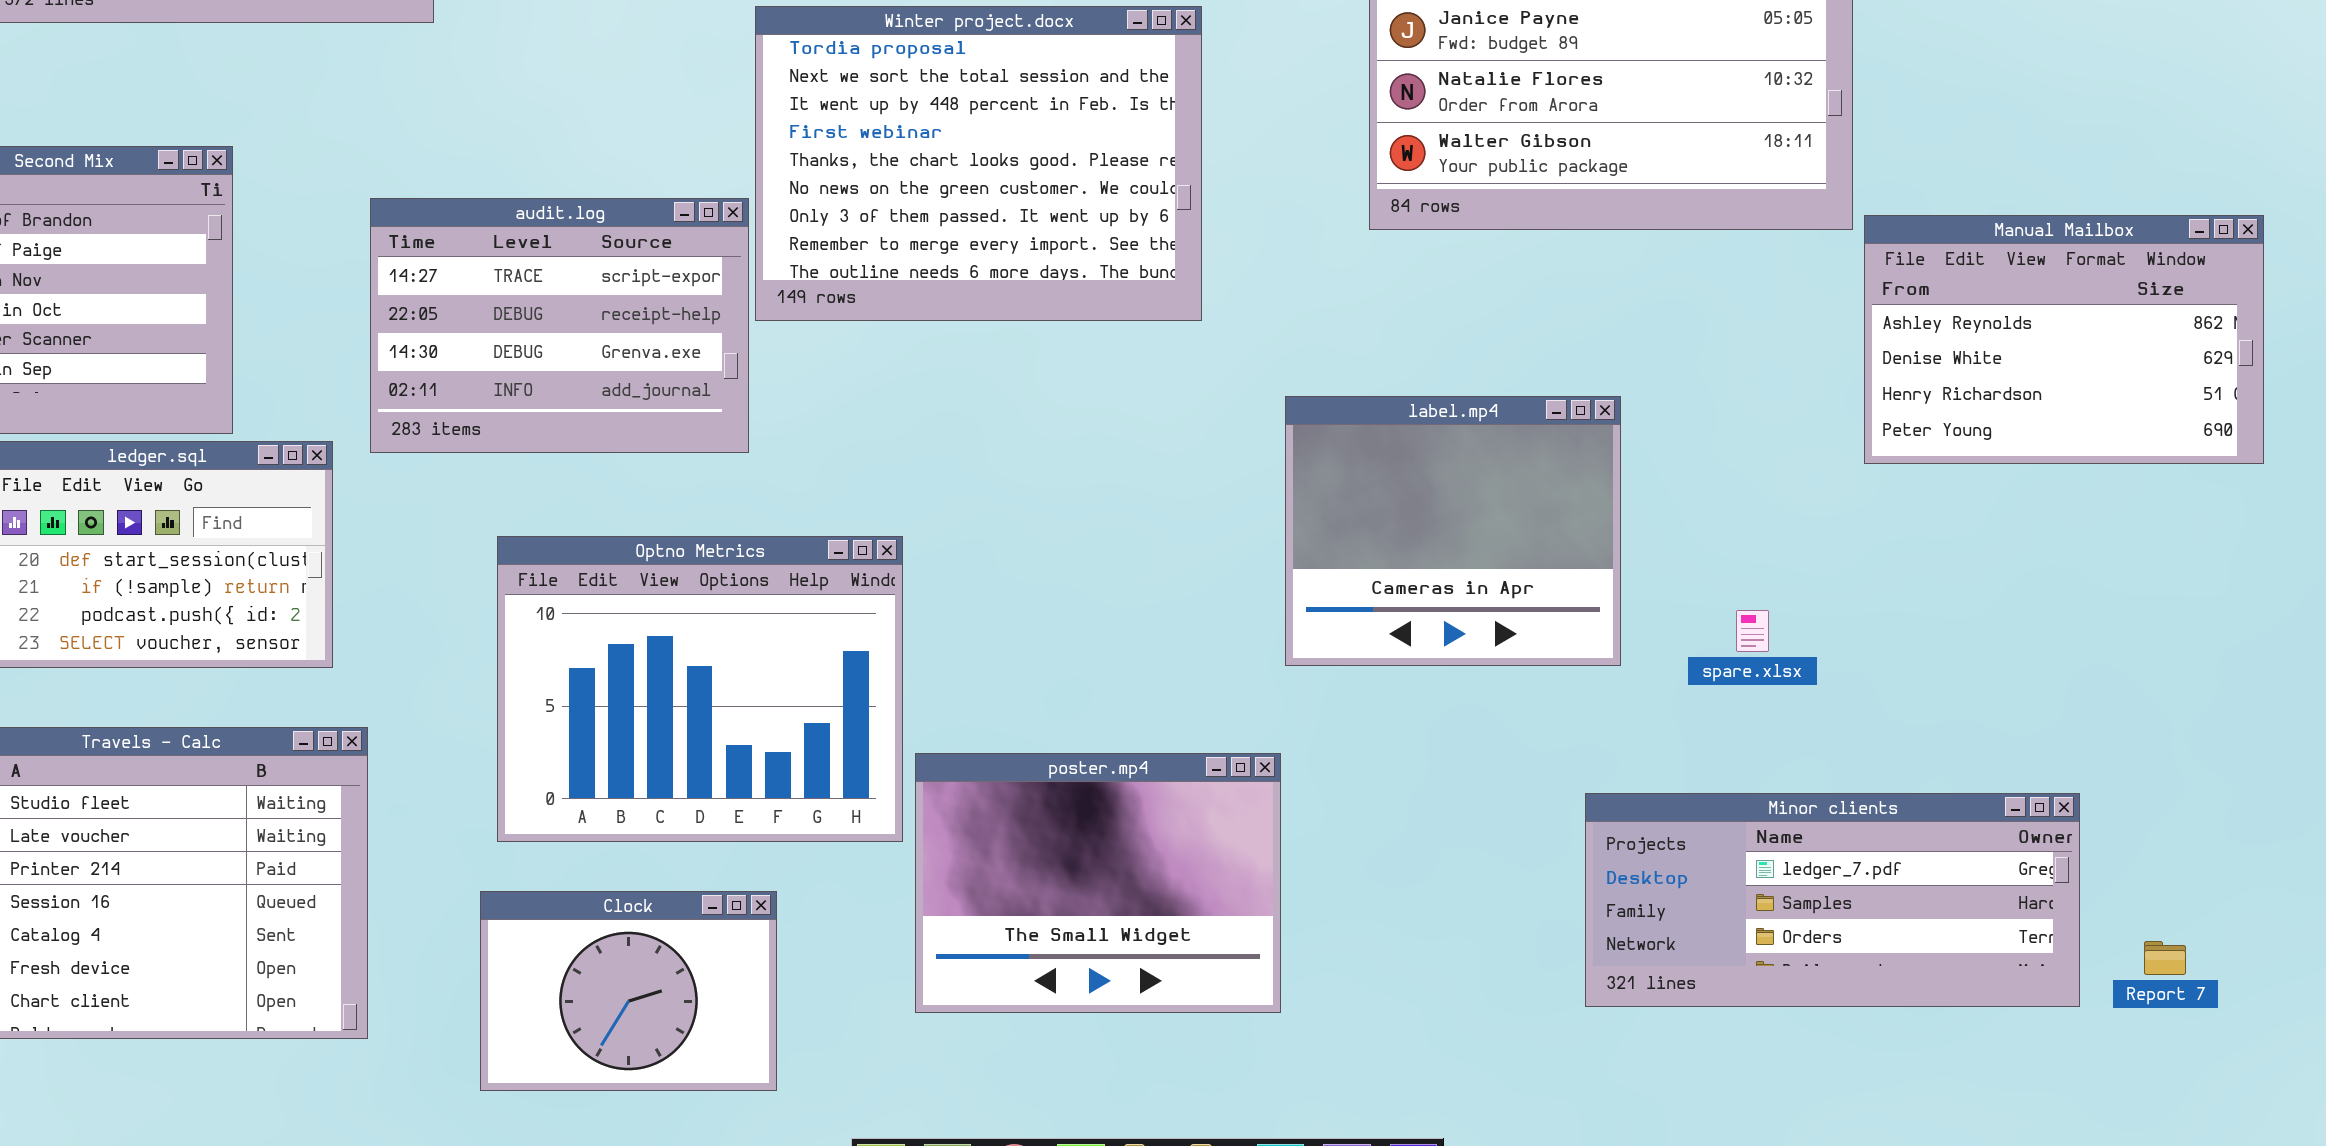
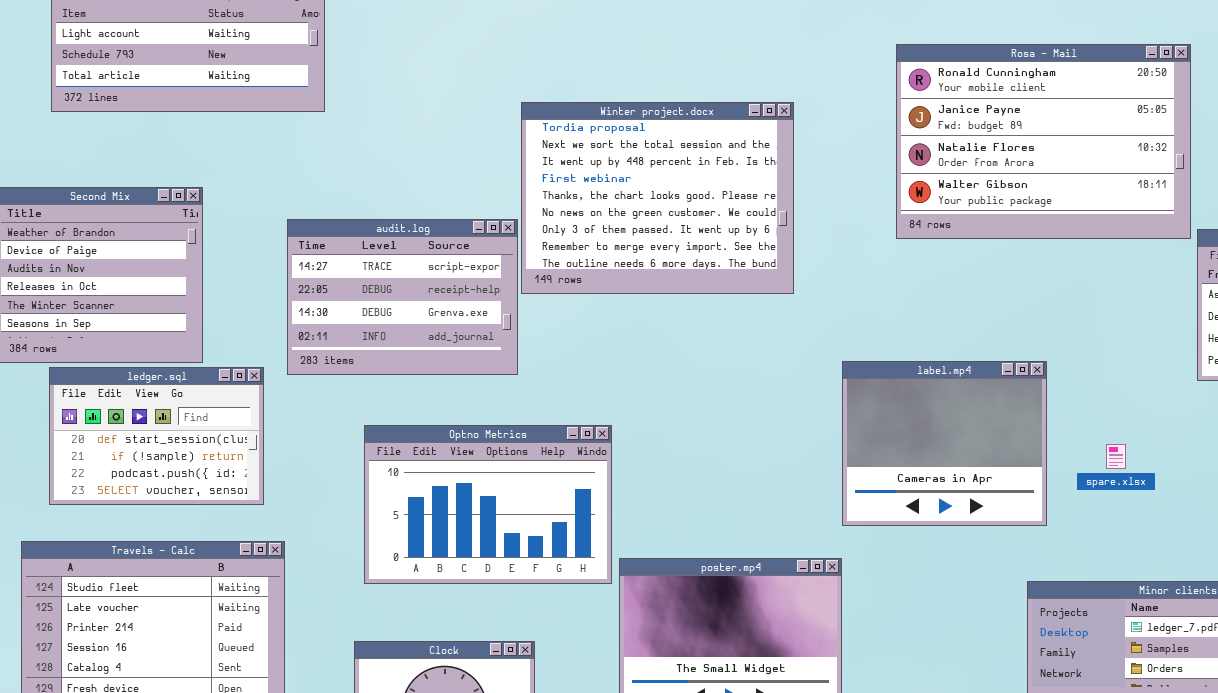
label.mp4: [1285,396,1621,666] -> [842,361,1047,526], moved
Optno Metrics: [497,536,903,842] -> [364,425,612,584], resized
spare.xlsx: [1736,610,1769,652] -> [1106,444,1126,469], moved

